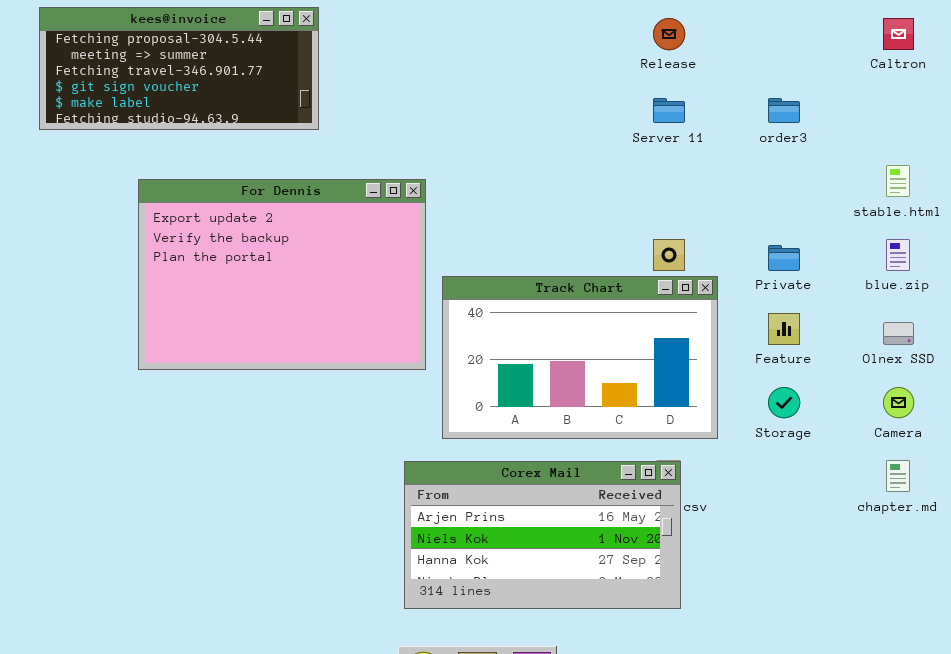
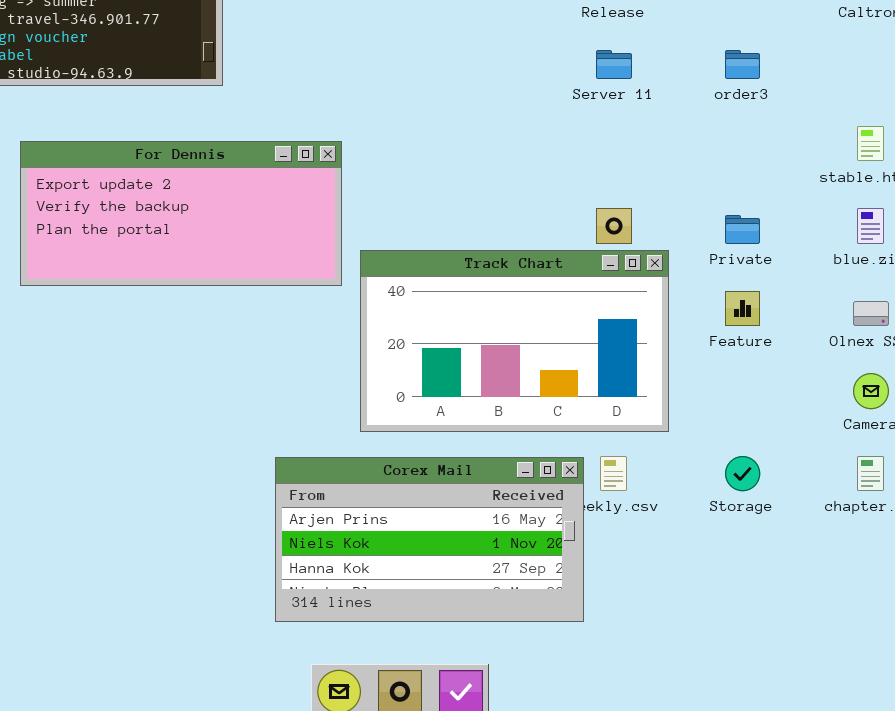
For Dennis: [138,179,426,370] -> [20,141,342,286], resized
Storage: [768,387,800,418] -> [725,456,760,491], moved
Corex Mail: [404,461,681,609] -> [275,457,584,622], moved

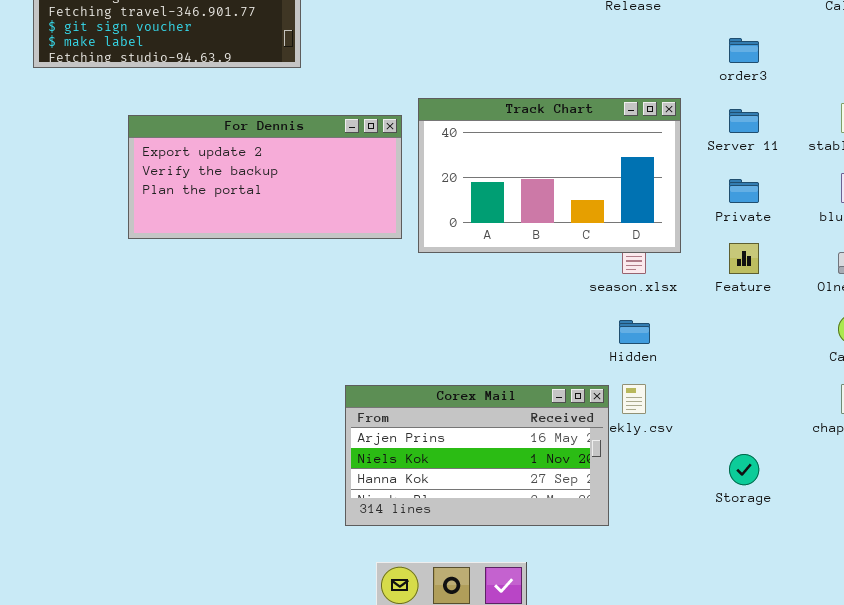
Server 11: [596,50,632,79] -> [729,109,759,133], moved
Track Chart: [360,250,669,432] -> [418,98,681,253], moved
Storage: [725,456,760,491] -> [729,454,759,485], moved

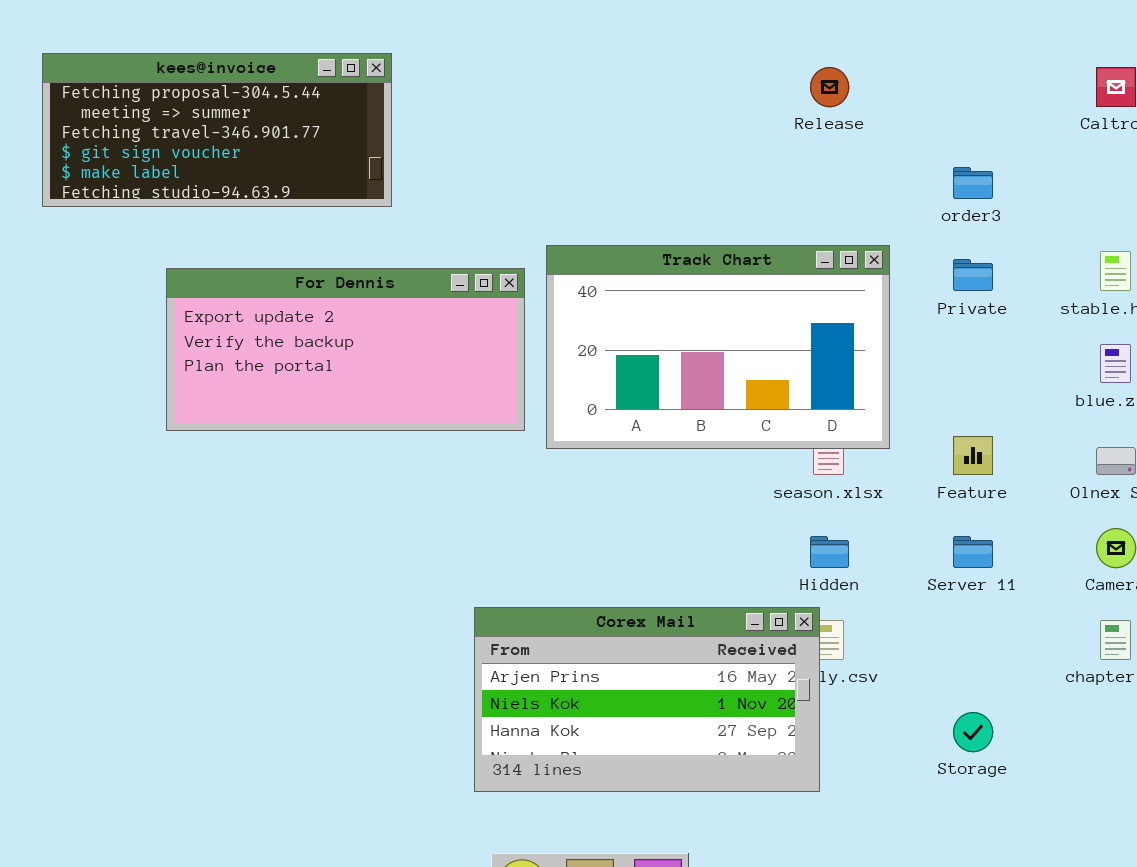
Server 11: [729,109,759,133] -> [953,536,993,568], moved
Private: [729,179,759,203] -> [953,259,993,291], moved
Corex Mail: [345,385,609,526] -> [474,607,820,792], moved

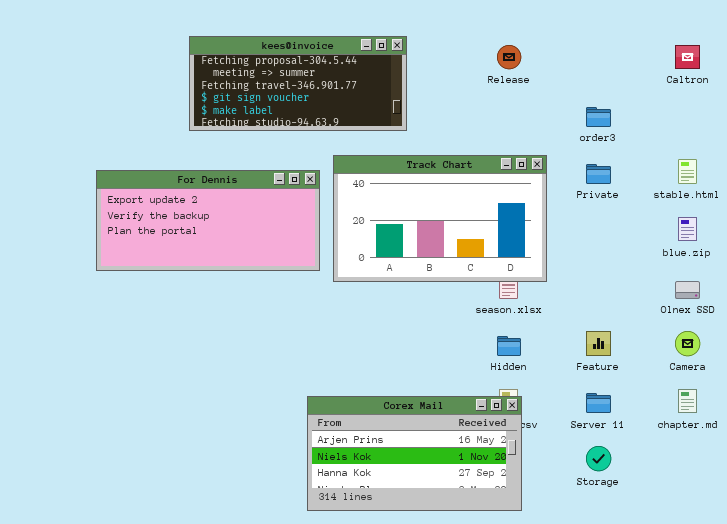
kees@invoice: [42,53,392,207] -> [189,36,407,131], moved
Feature: [953,436,993,475] -> [586,331,611,356], moved
Server 11: [953,536,993,568] -> [586,393,611,413], moved
Corex Mail: [474,607,820,792] -> [307,396,522,511], moved

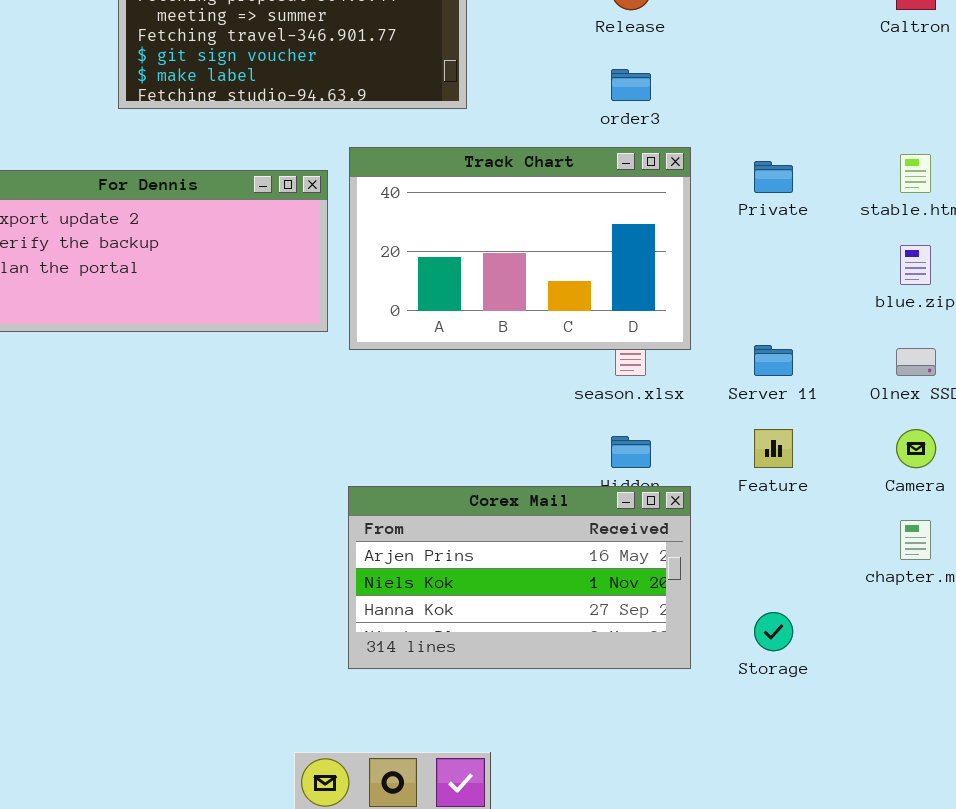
order3: [586,107,611,127] -> [611,69,651,101], moved
Server 11: [586,393,611,413] -> [754,345,793,376], moved
Corex Mail: [307,396,522,511] -> [348,486,691,669], moved

